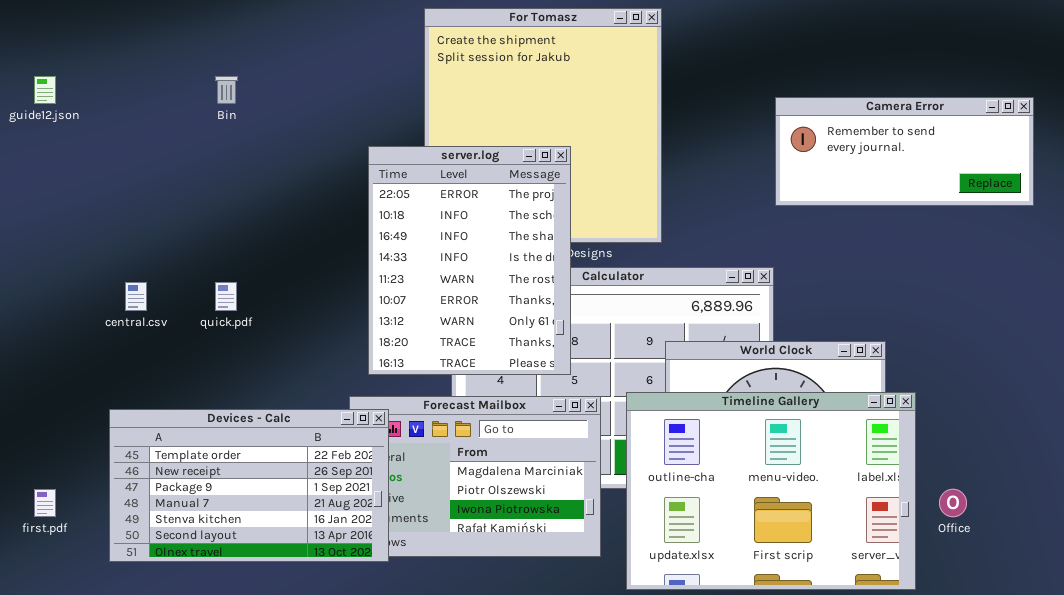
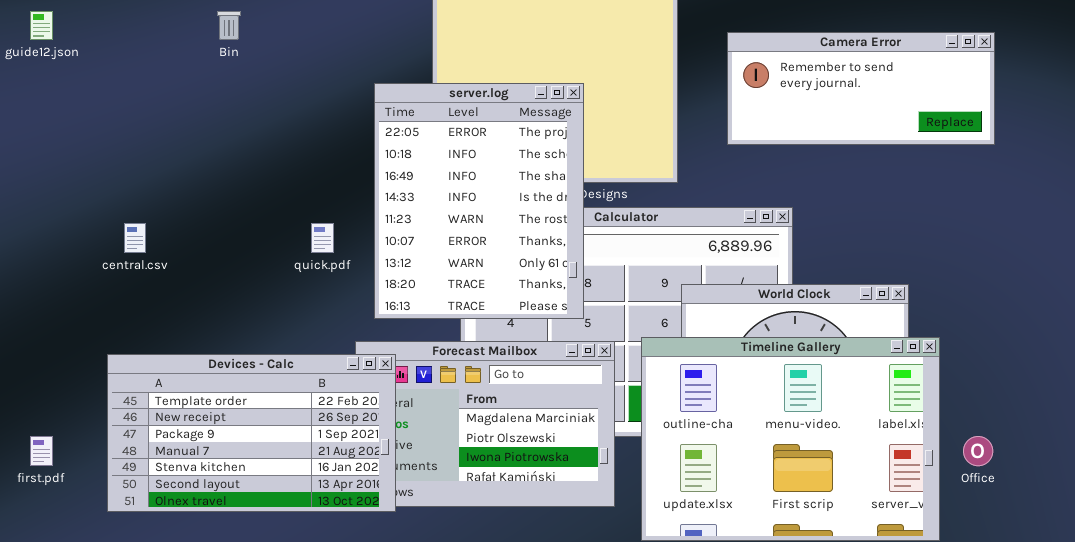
Camera Error: [775,97,1034,206] -> [727,32,995,145], moved
quick.pdf: [215,282,237,311] -> [311,223,334,253], moved

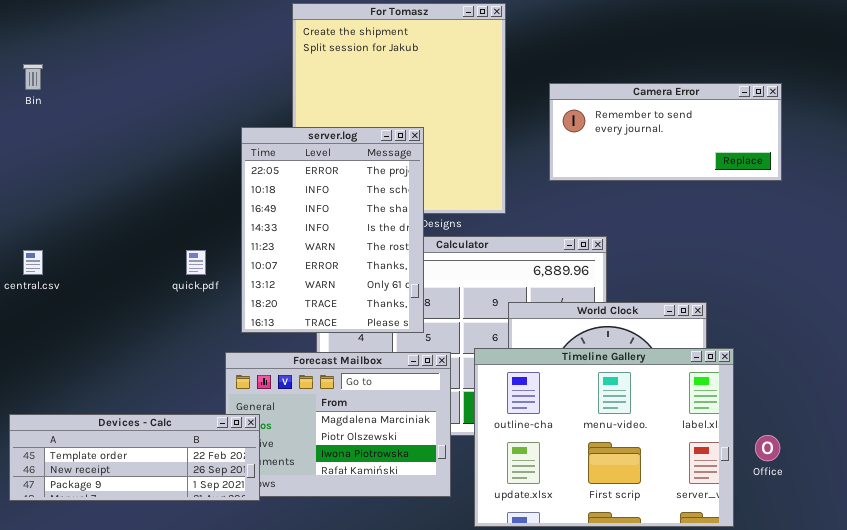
Bin: [217,11,241,40] -> [23,64,43,90], moved
Devices - Calc: [107,354,396,512] -> [9,414,260,501], resized

